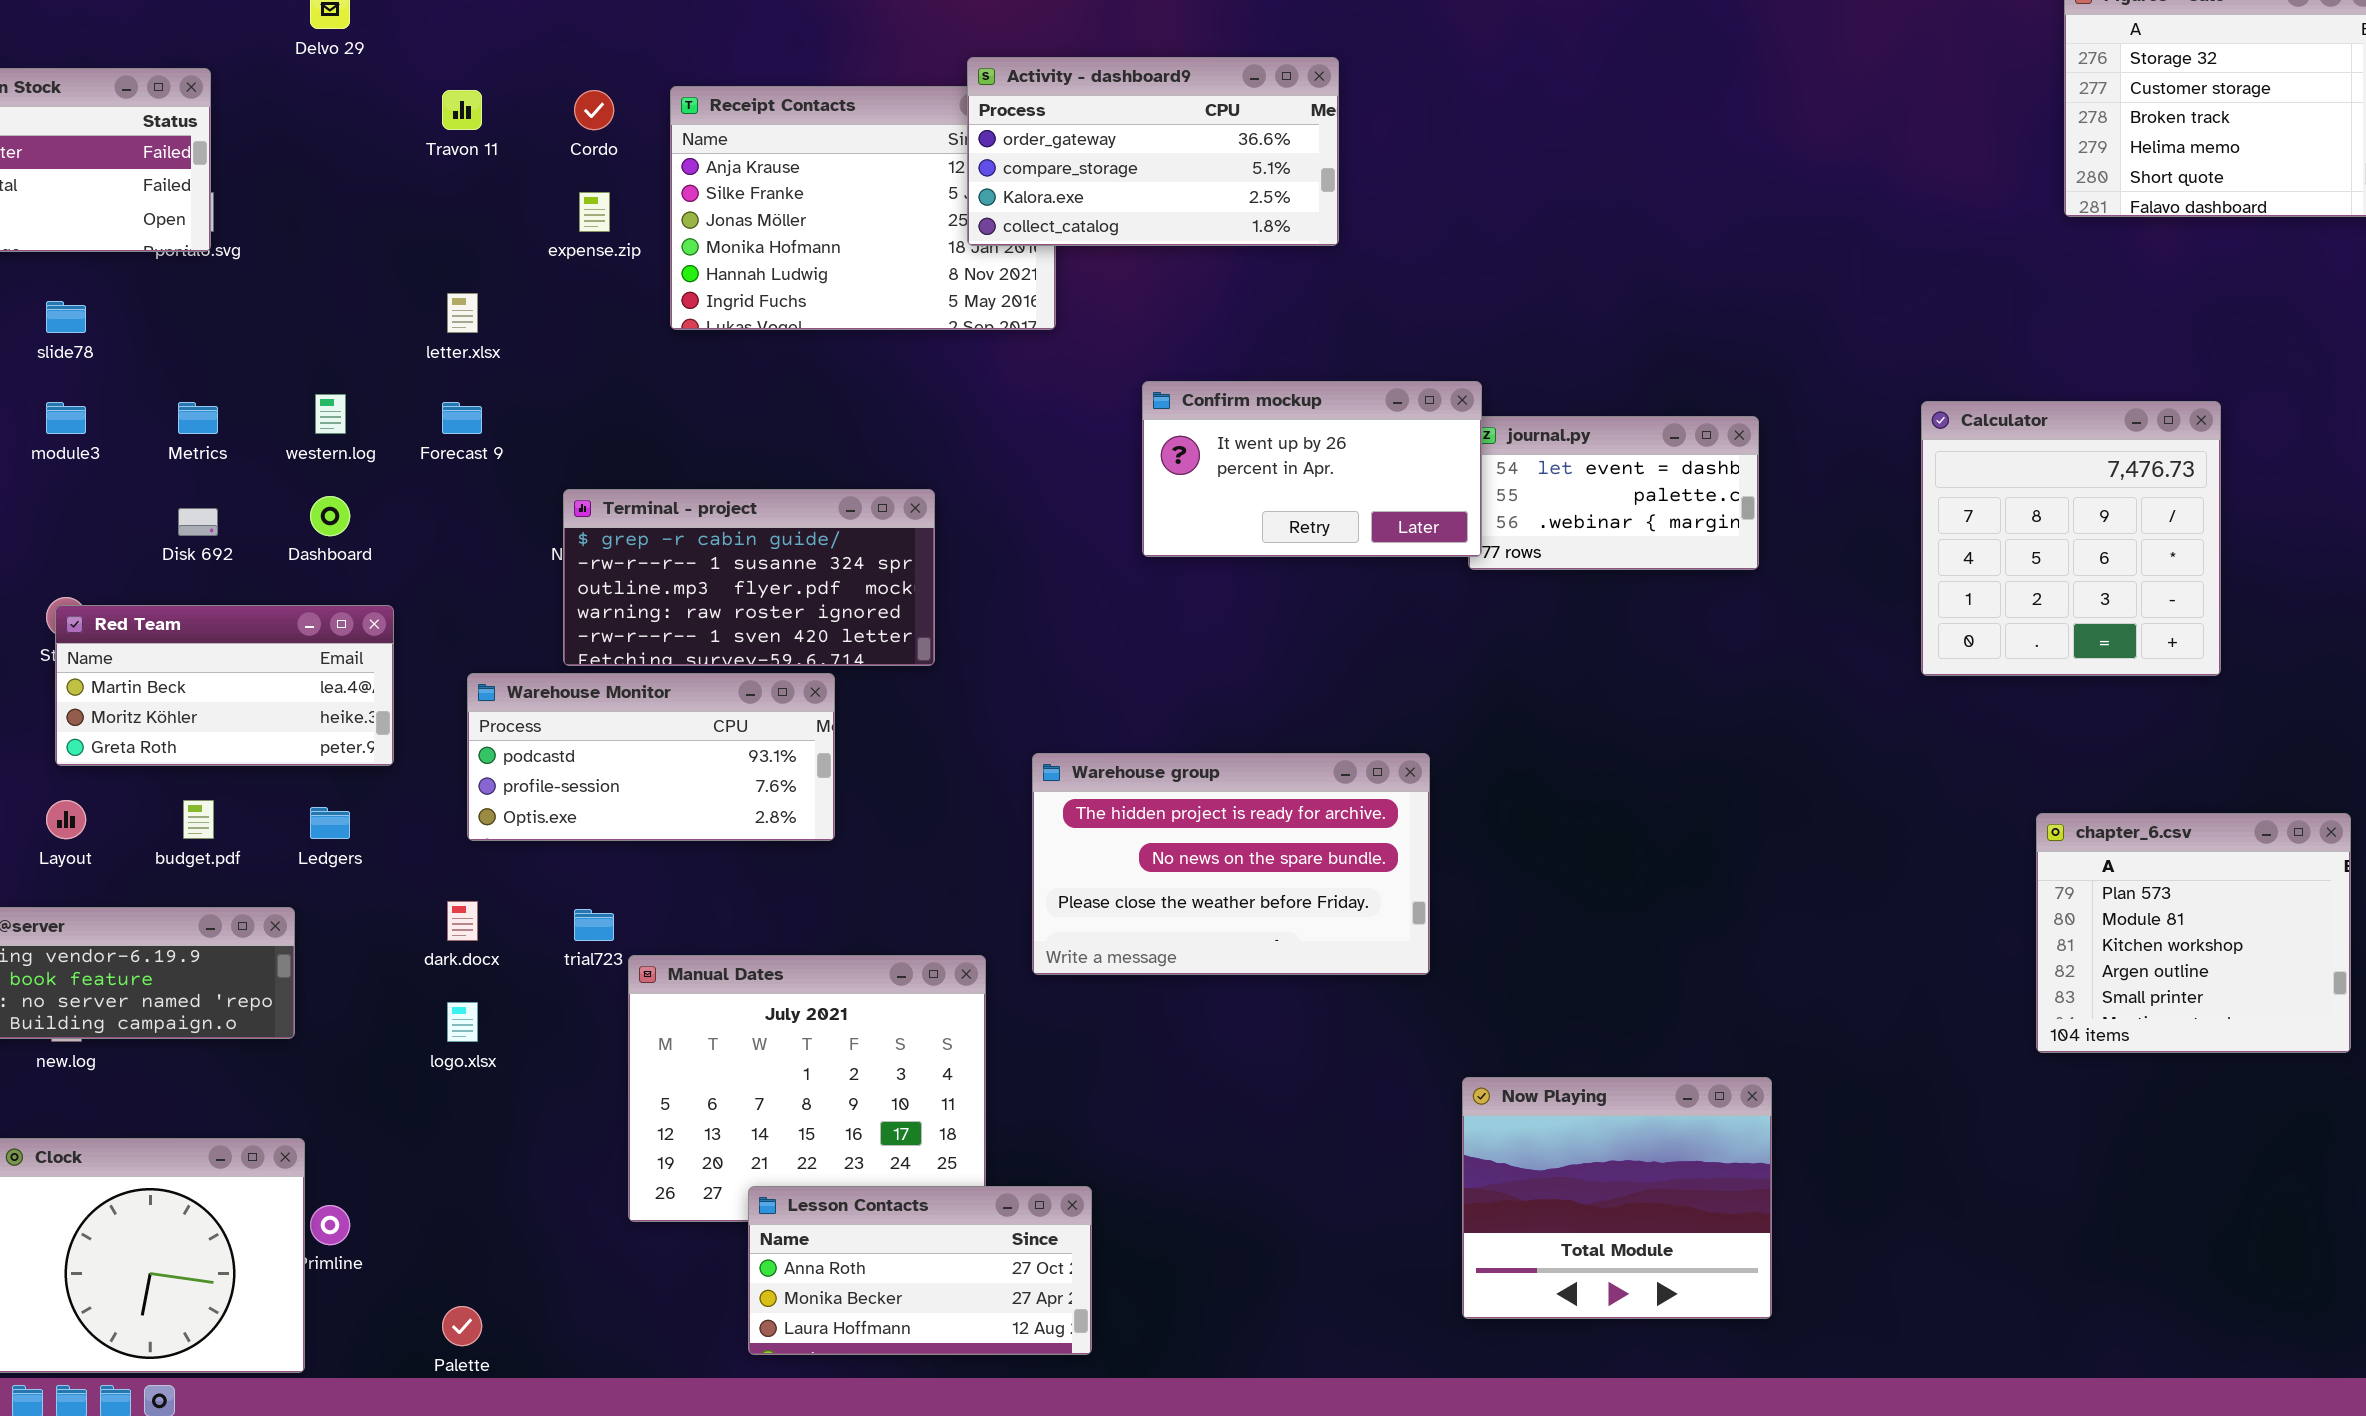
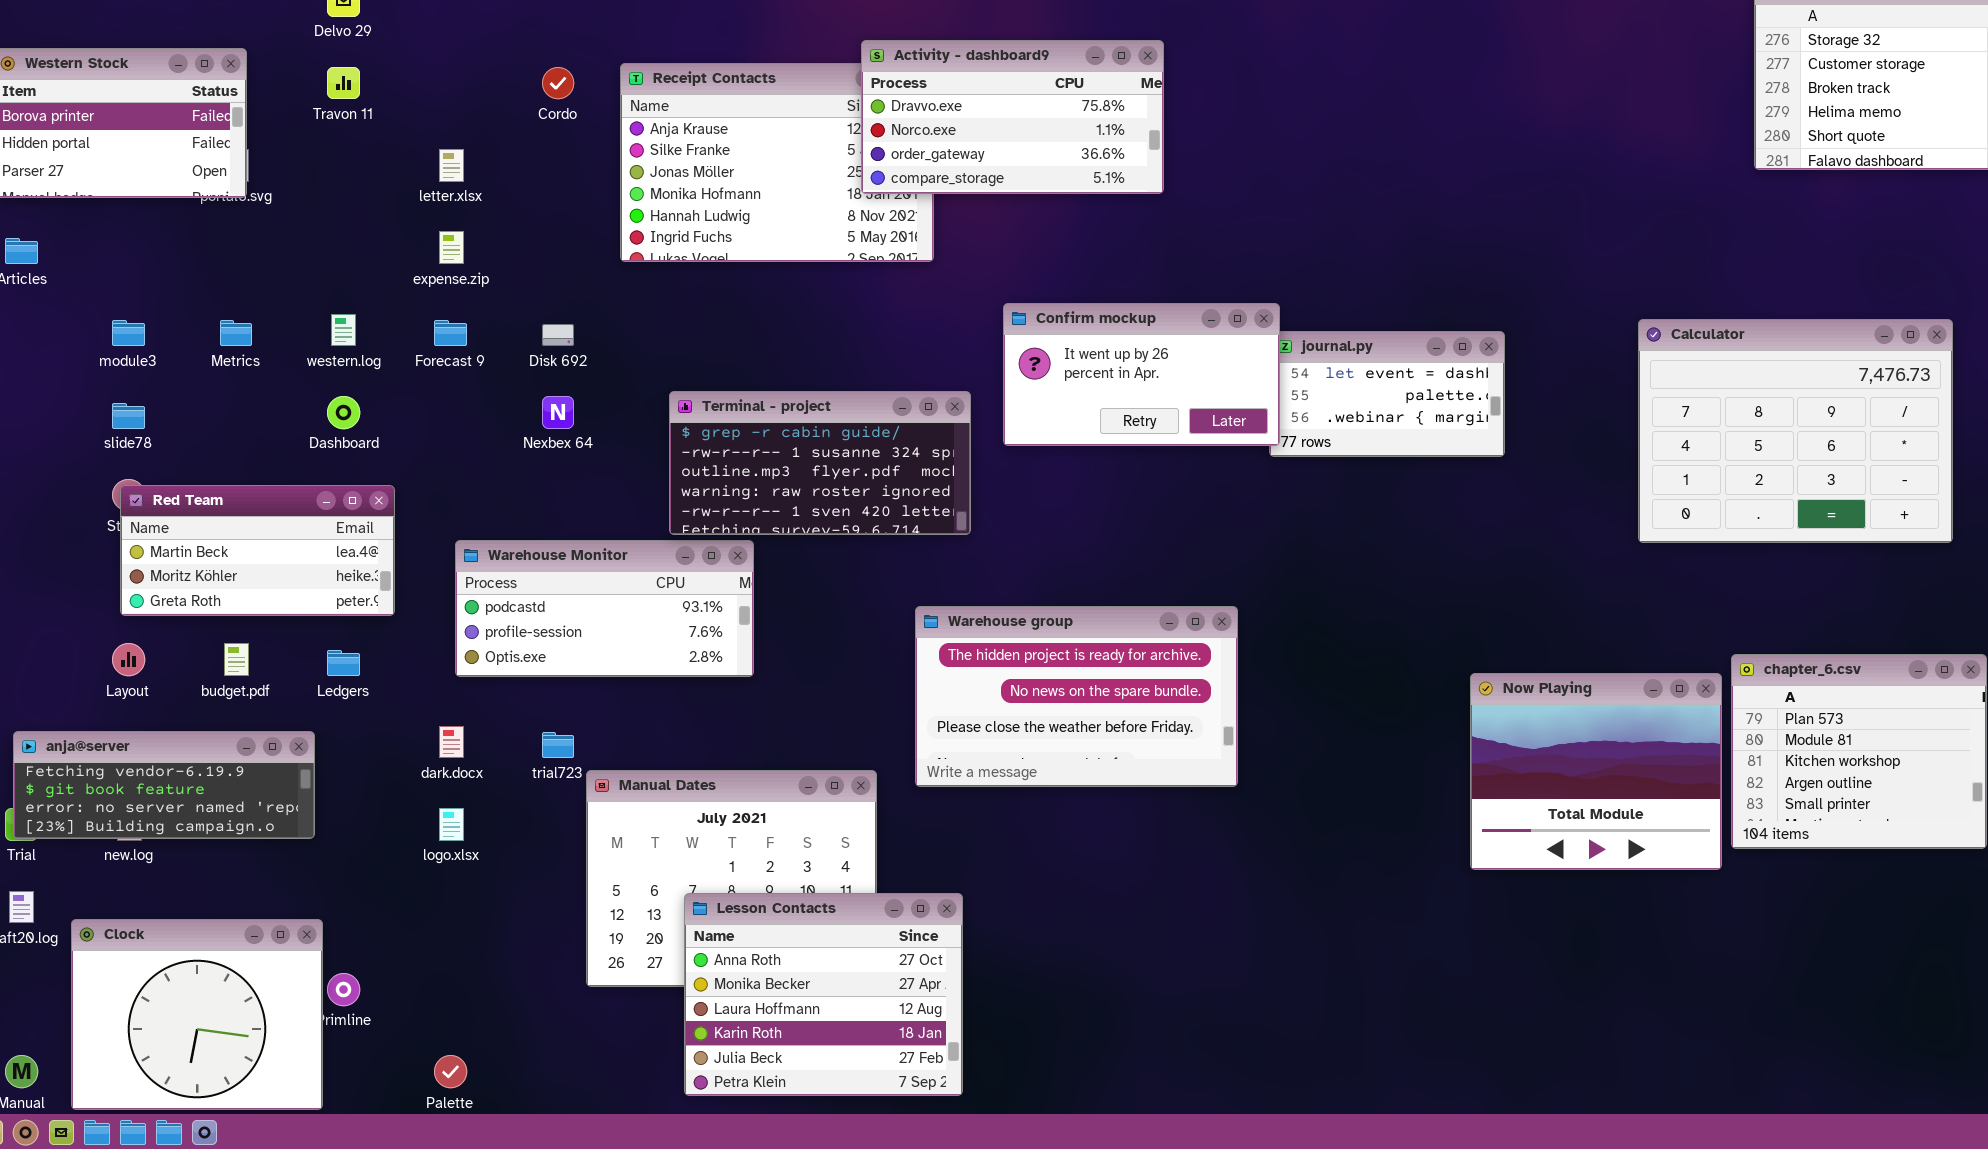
Activity - dashboard9: [967,57,1339,246] -> [861,40,1164,194], scrolled up 2 rows
Travon 11: [442,90,482,130] -> [327,67,360,99], moved
expense.zip: [579,192,610,232] -> [439,231,464,264], moved
letter.xlsx: [447,293,478,333] -> [439,149,464,182], moved
slide78: [46,301,86,333] -> [112,403,145,429], moved
Calculator: [1921,401,2221,676] -> [1638,319,1953,543], resized
Terminal - project: [563,489,935,666] -> [669,391,971,535], moved
Disk 692: [178,508,218,536] -> [542,324,574,346], moved
Now Playing: [1462,1077,1772,1319] -> [1470,673,1722,870], moved
Lesson Contacts: [748,1186,1092,1355] -> [684,893,963,1096], resized

